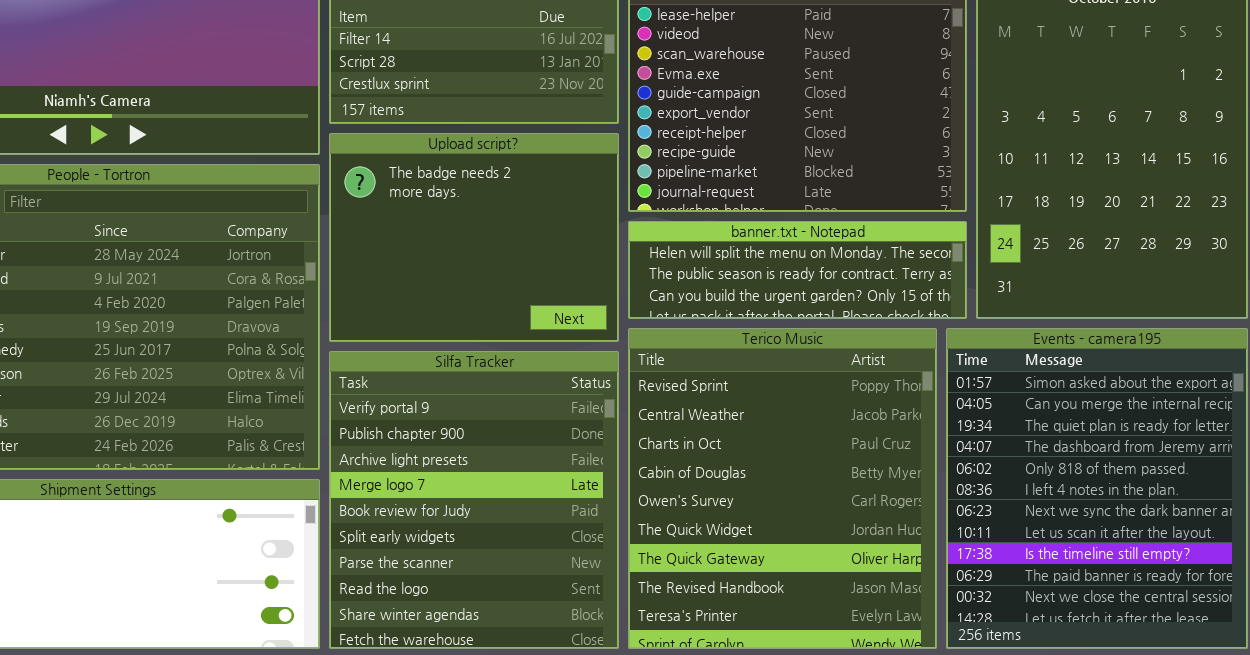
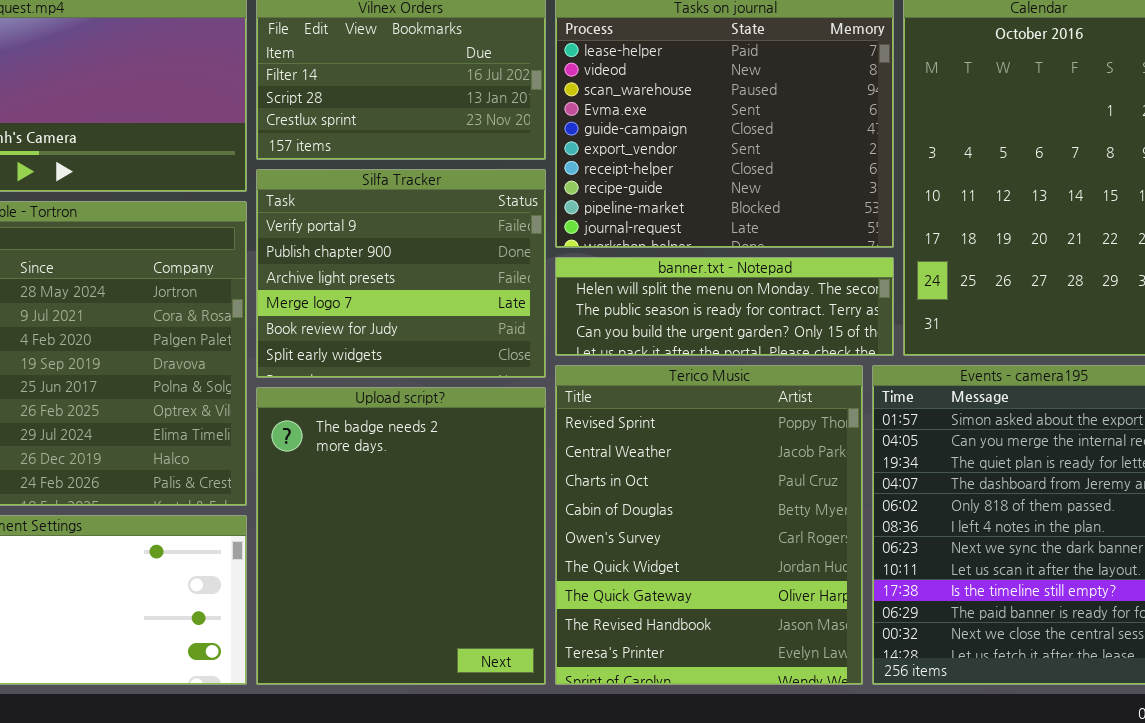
Upload script?: [329,133,619,342] -> [256,387,546,685], moved, resized
Silfa Tracker: [329,351,619,649] -> [256,169,546,378], moved, resized

